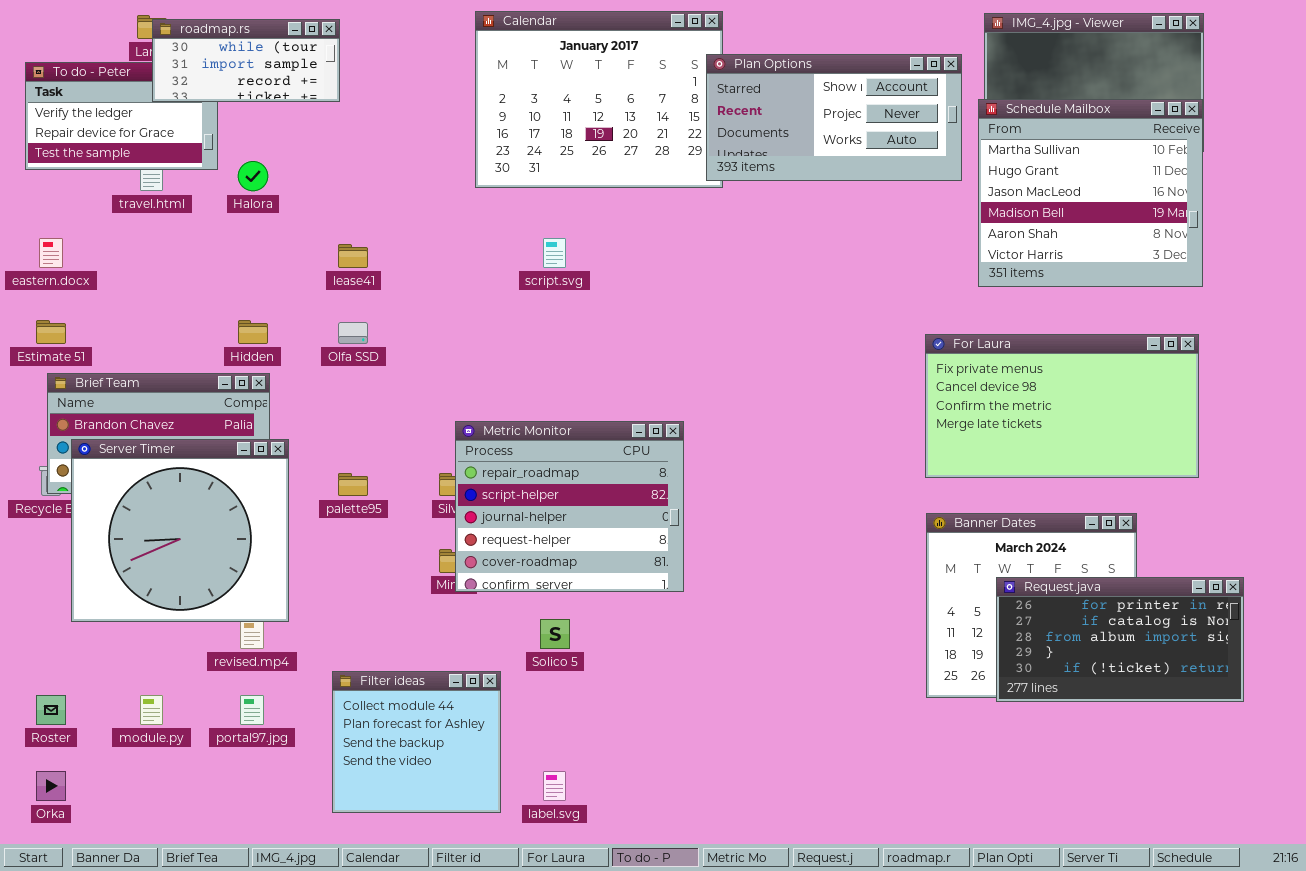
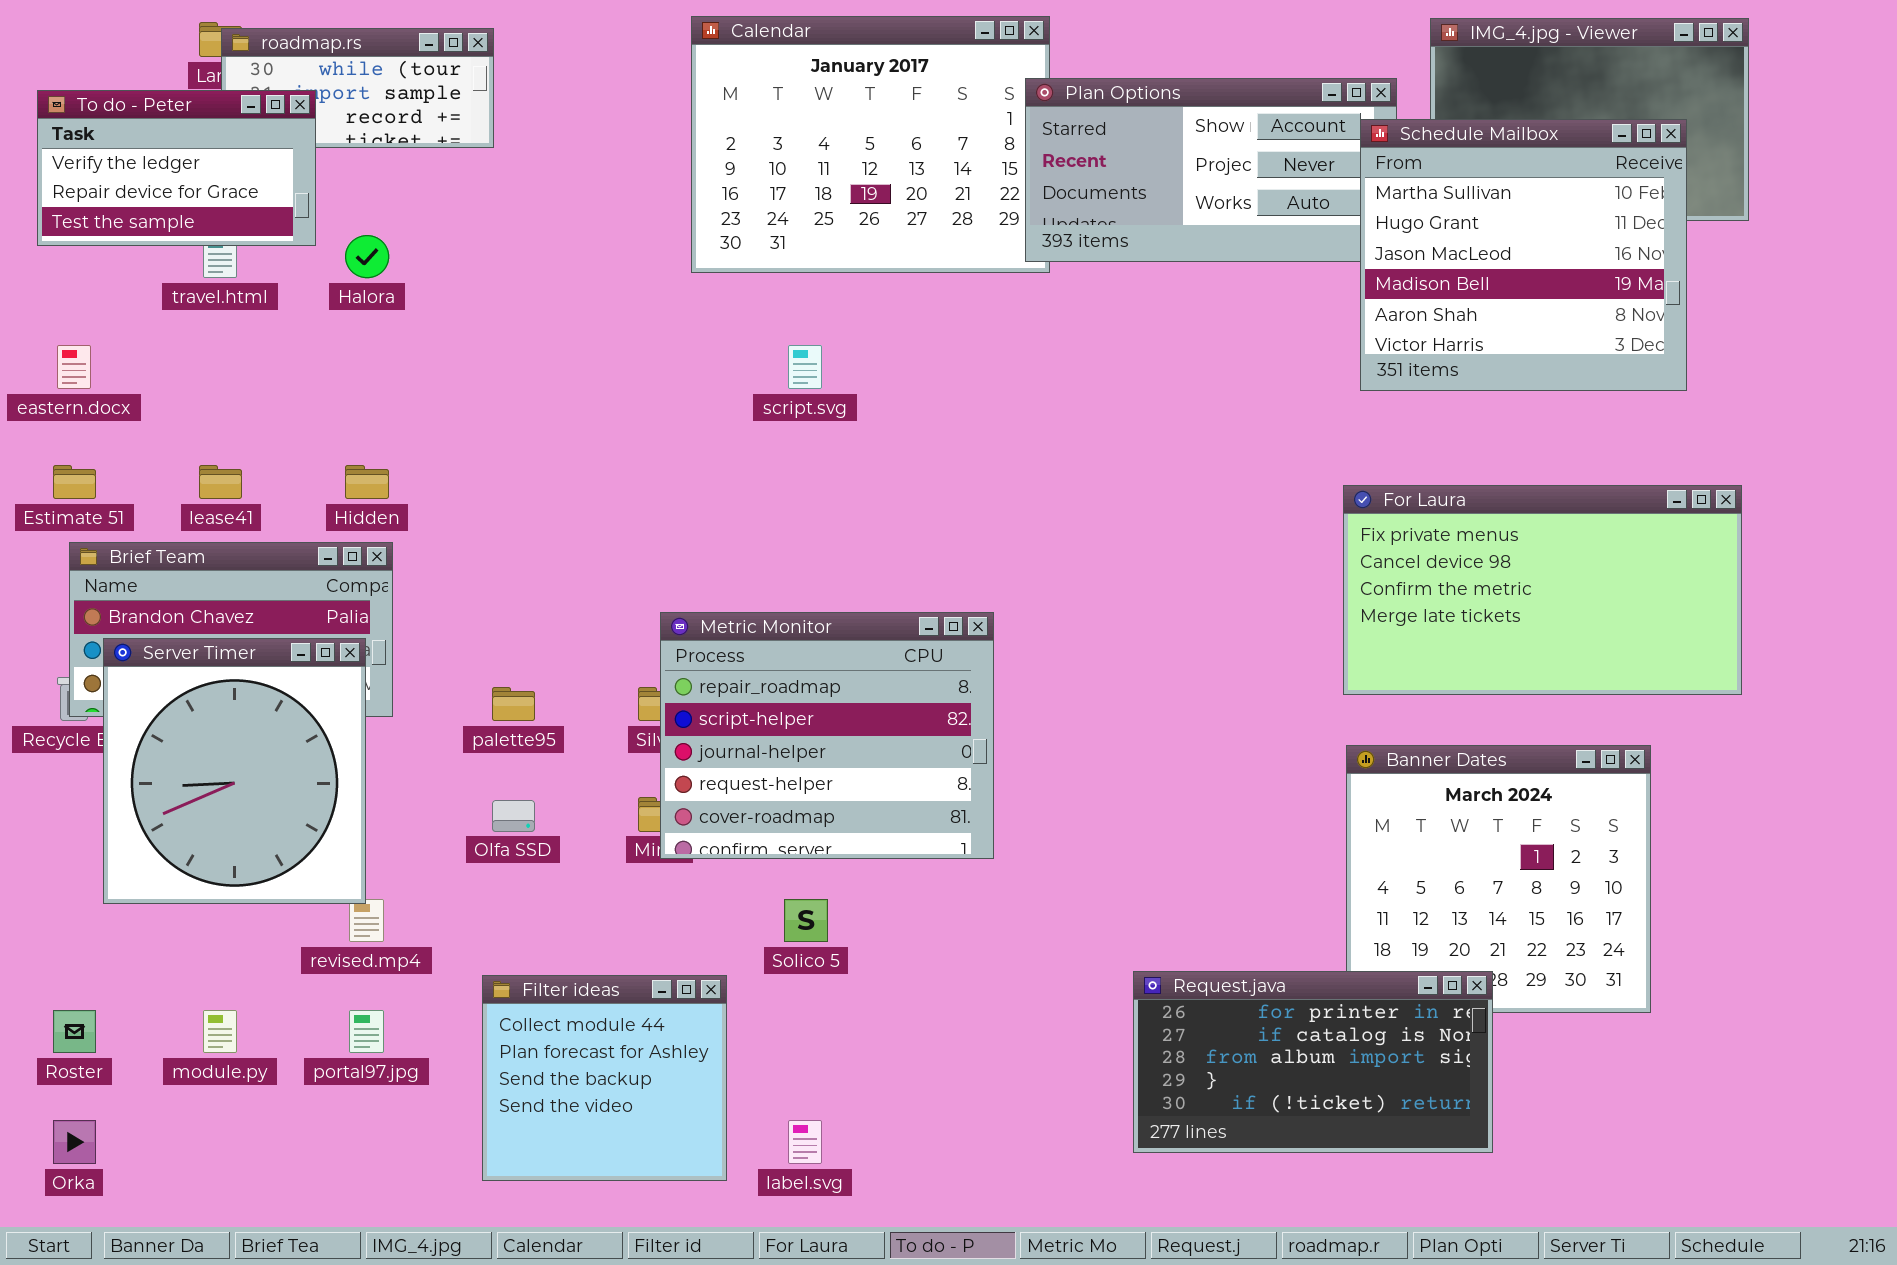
To do - Peter: [25,62,218,170] -> [37,90,316,246], raised
Schedule Mailbox: [978,99,1203,287] -> [1360,119,1687,391], moved
lease41: [338,244,368,268] -> [199,465,242,499], moved
Olfa SSD: [338,322,368,344] -> [492,800,535,832], moved
Server Timer: [71,439,289,622] -> [103,638,366,904], resized
Request.java: [996,577,1244,702] -> [1133,971,1493,1153], moved

